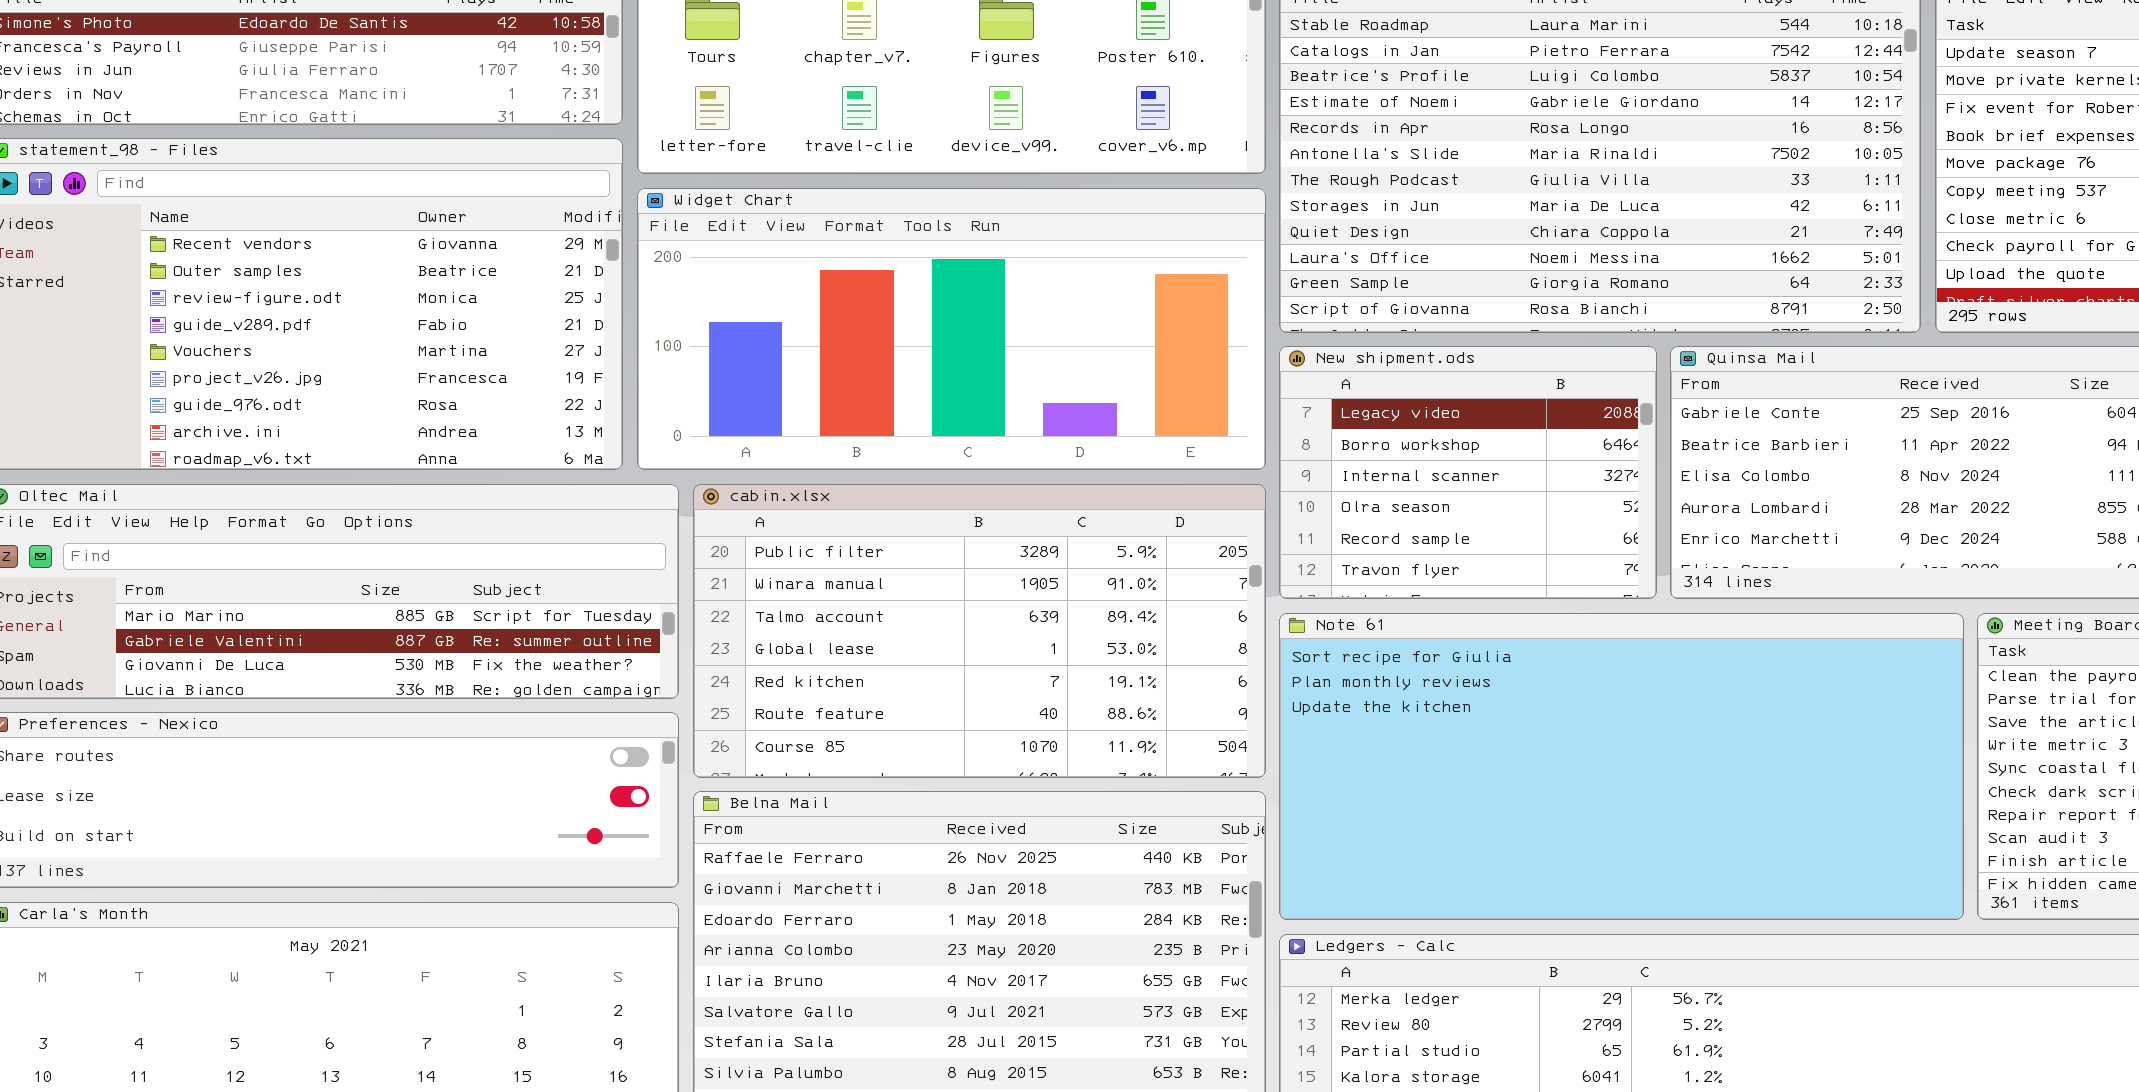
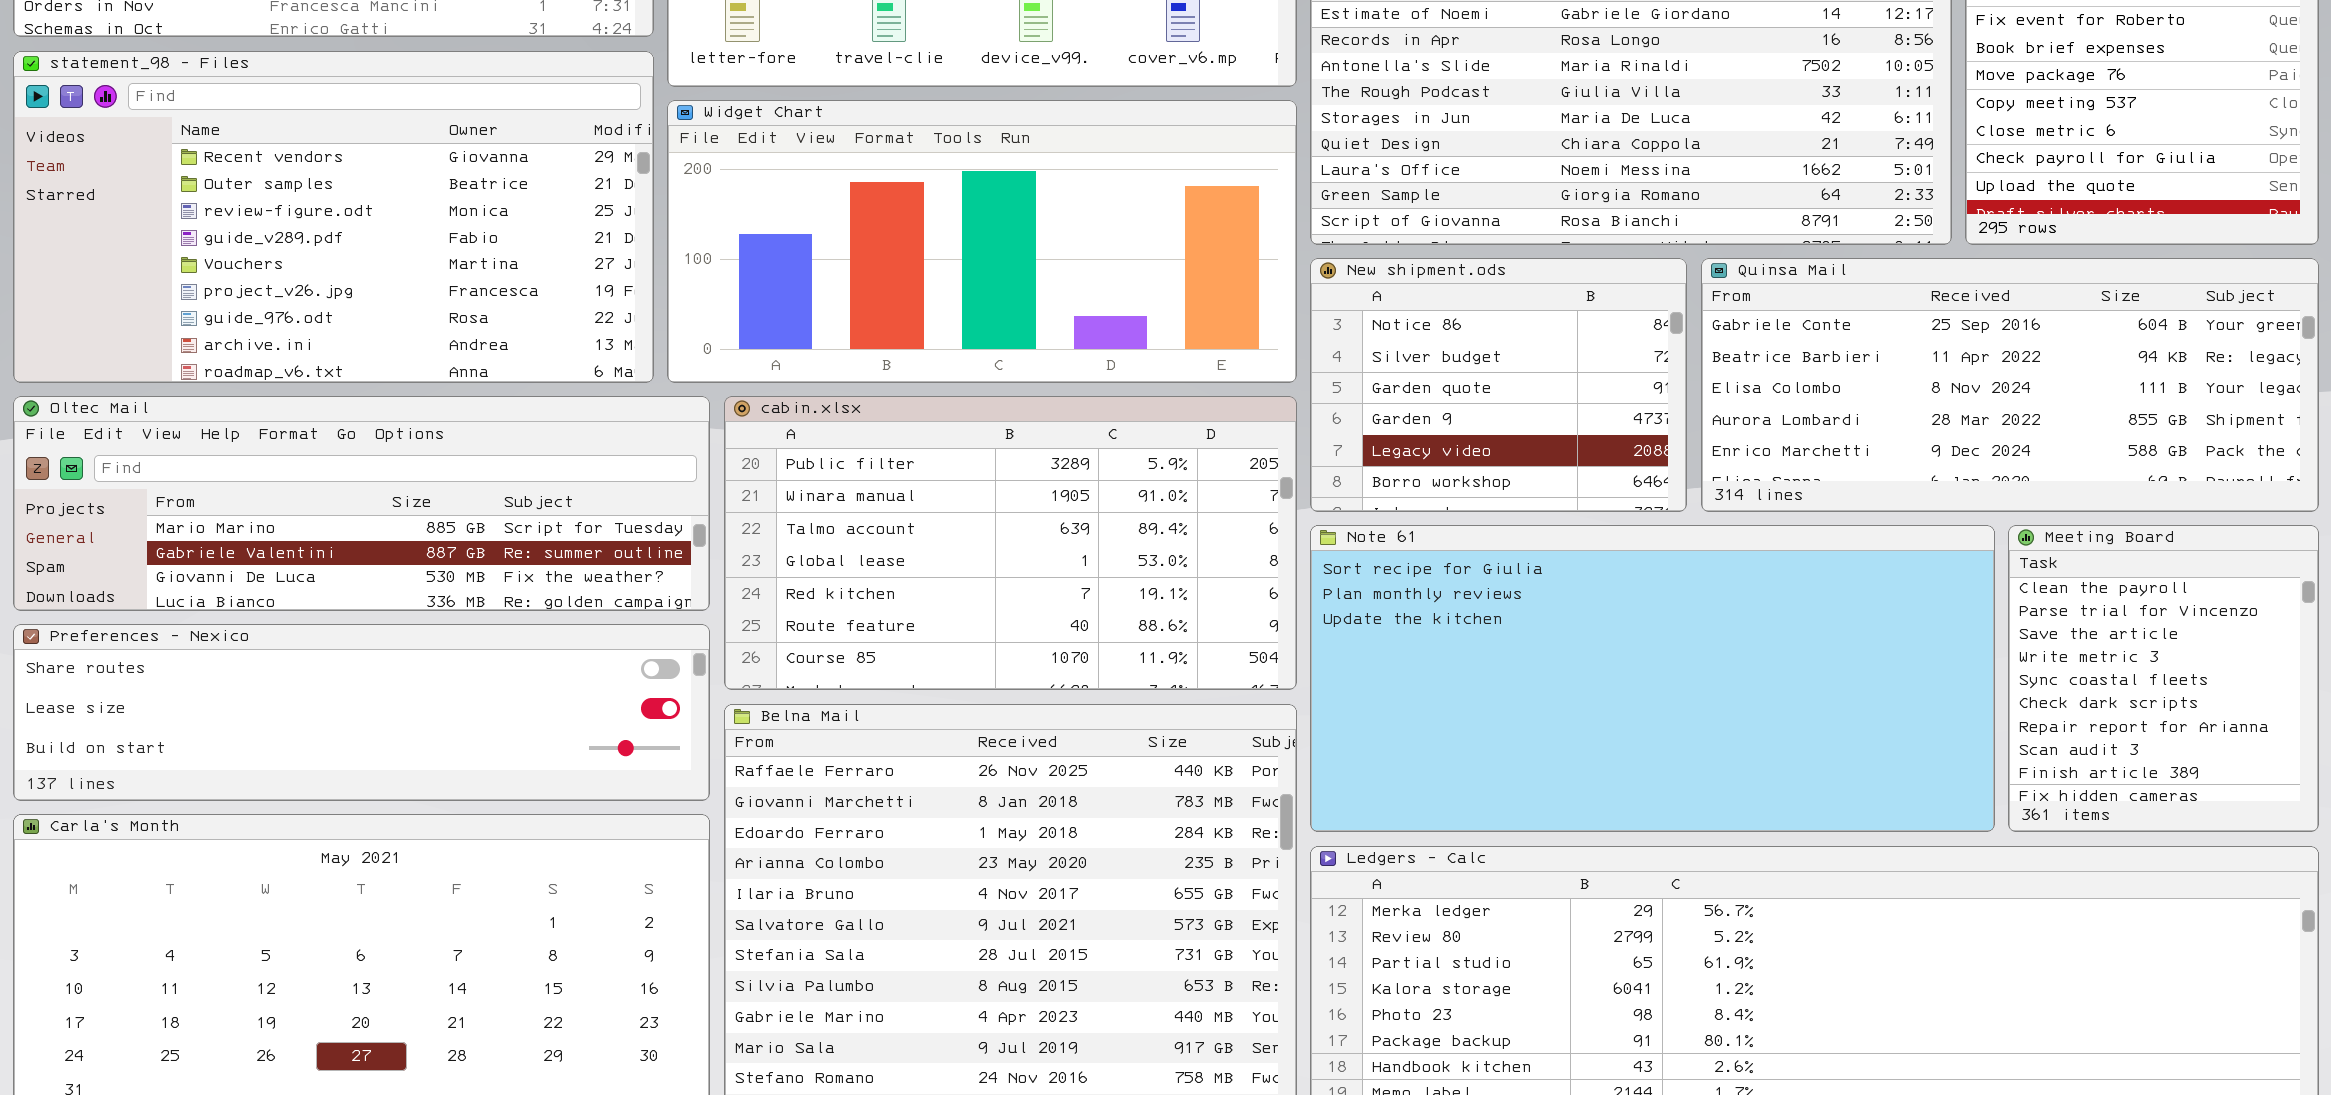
New shipment.ods: [1279,346,1657,599] -> [1310,258,1687,512], scrolled up 4 rows

